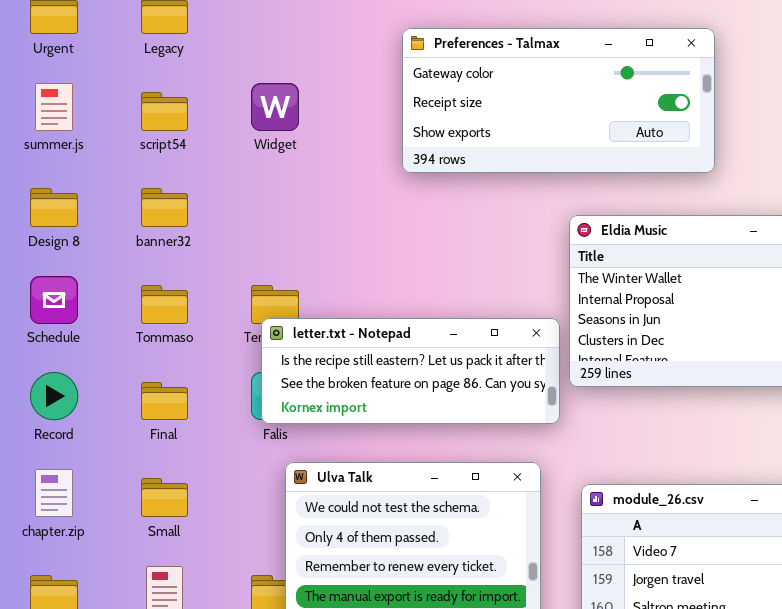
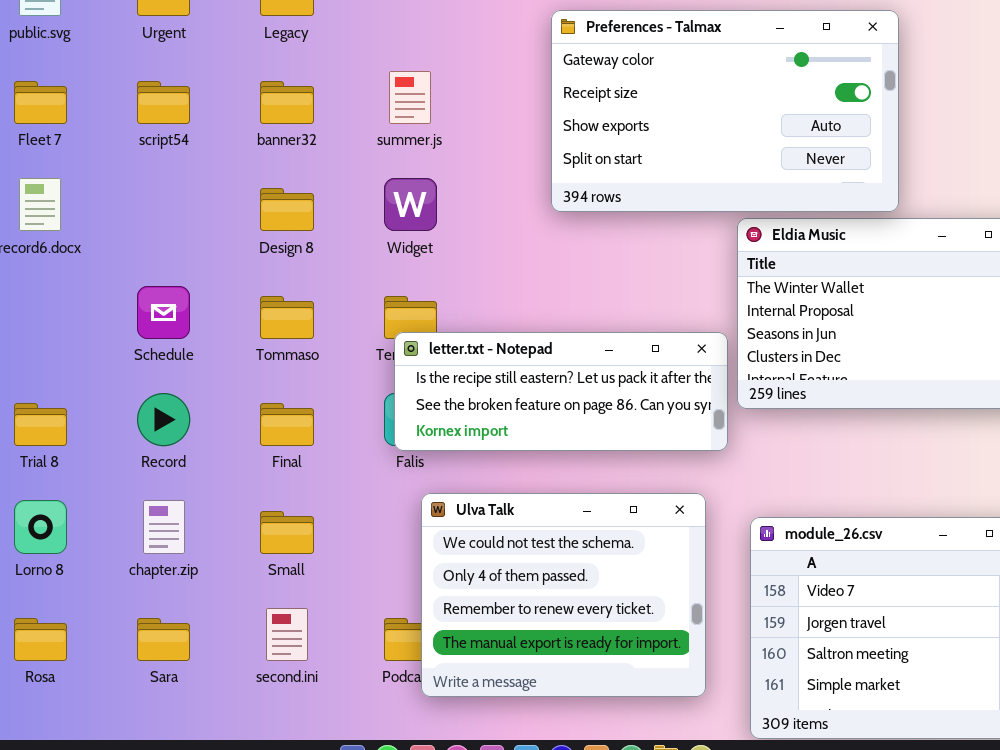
Preferences - Talmax: [402,28,715,173] -> [551,10,899,212], resized
summer.js: [35,83,73,131] -> [389,71,431,124], moved
Widget: [251,83,299,131] -> [384,178,437,231], moved
script54: [141,92,188,131] -> [137,81,190,124], moved
Design 8: [30,188,78,227] -> [260,188,314,231], moved
banner32: [141,188,188,227] -> [260,81,314,124], moved

